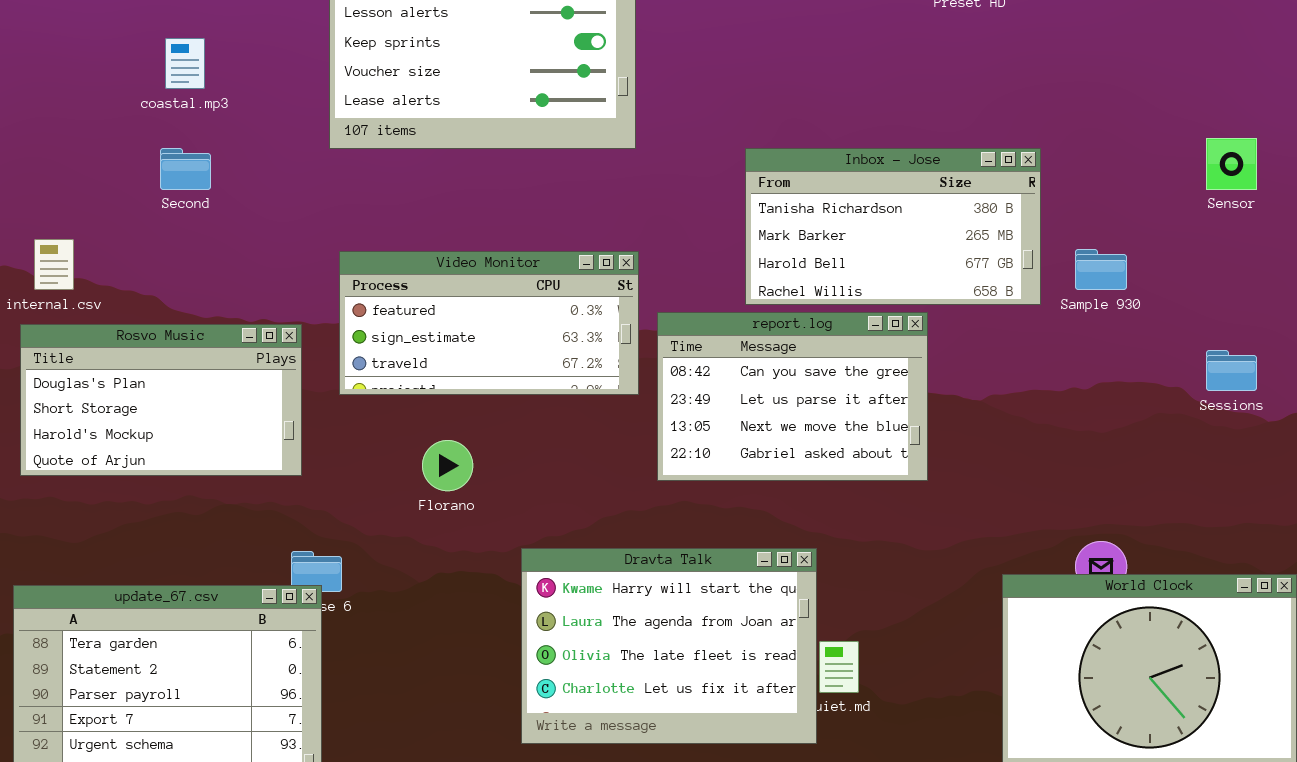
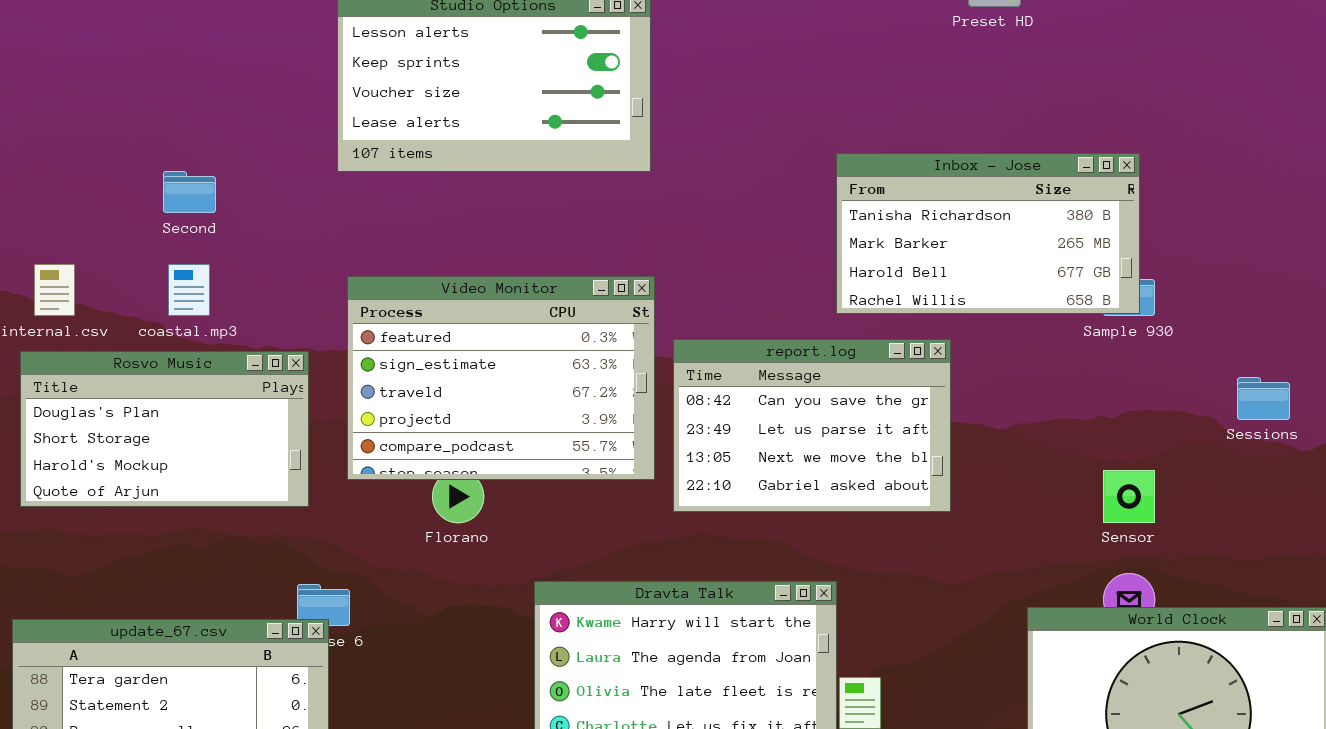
coastal.mp3: [165,38,205,89] -> [168,264,210,316], moved
Sensor: [1206,138,1257,190] -> [1103,470,1155,523], moved
Inbox - Jose: [745,148,1041,305] -> [836,153,1140,314], moved
Video Monitor: [339,251,639,395] -> [347,276,655,480], resized

